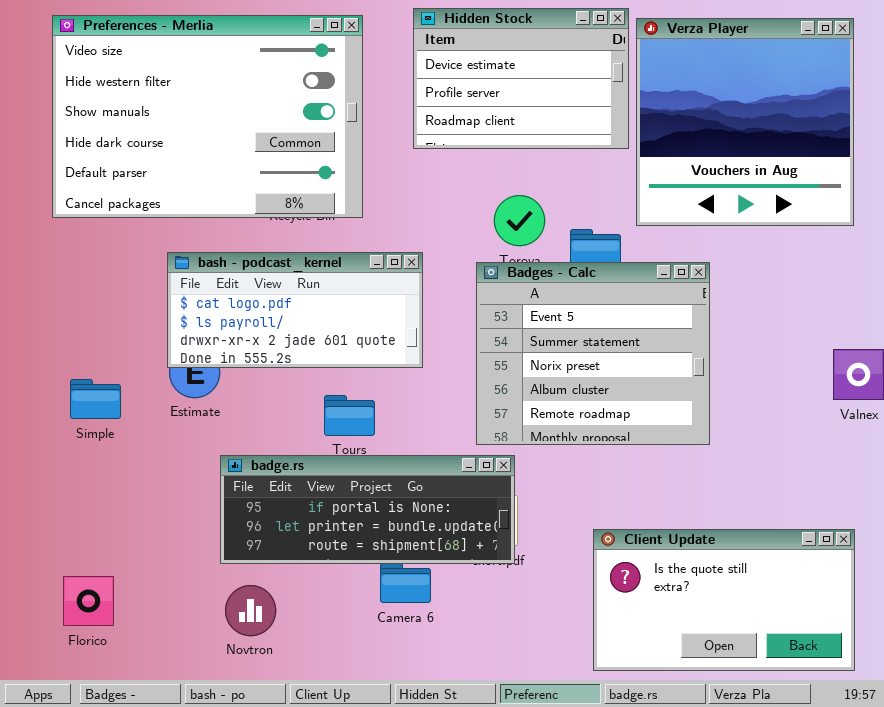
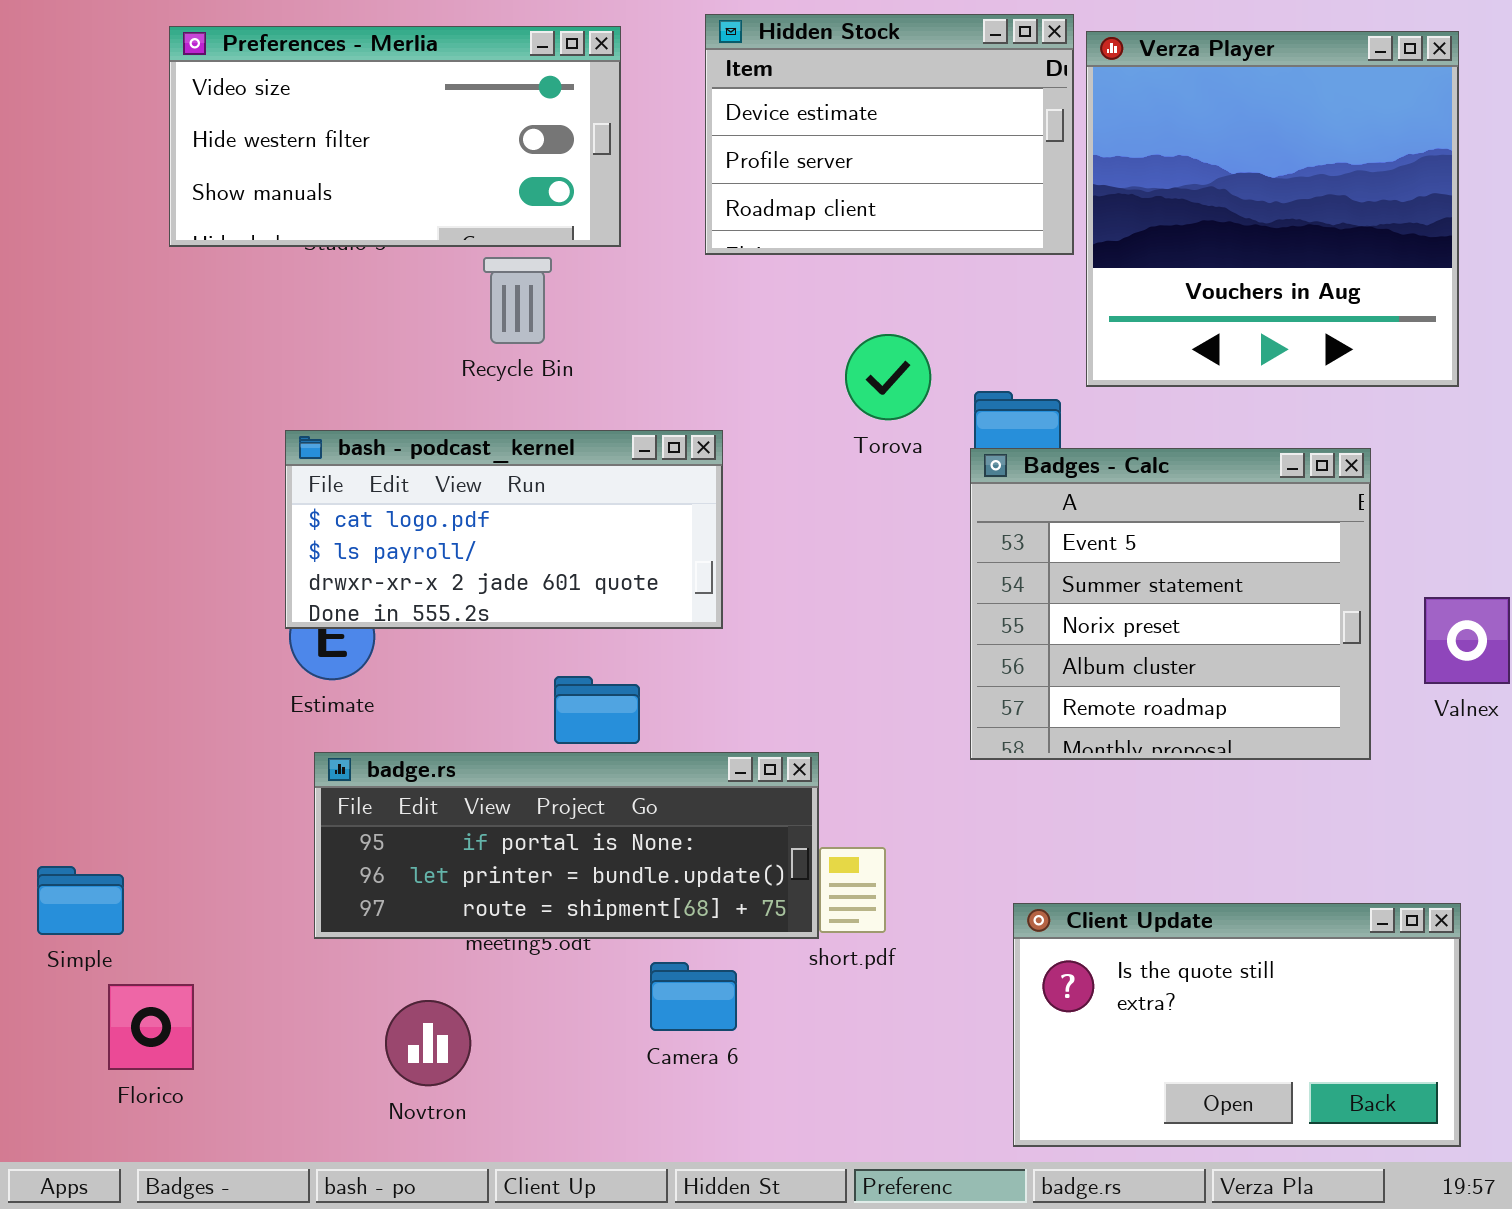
Preferences - Merlia: [52,15,363,218] -> [169,26,621,247], resized
Badges - Calc: [476,262,710,445] -> [970,448,1371,760], moved
Simple: [70,379,121,419] -> [37,866,124,935], moved
badge.rs: [220,455,515,564] -> [314,752,819,939], moved

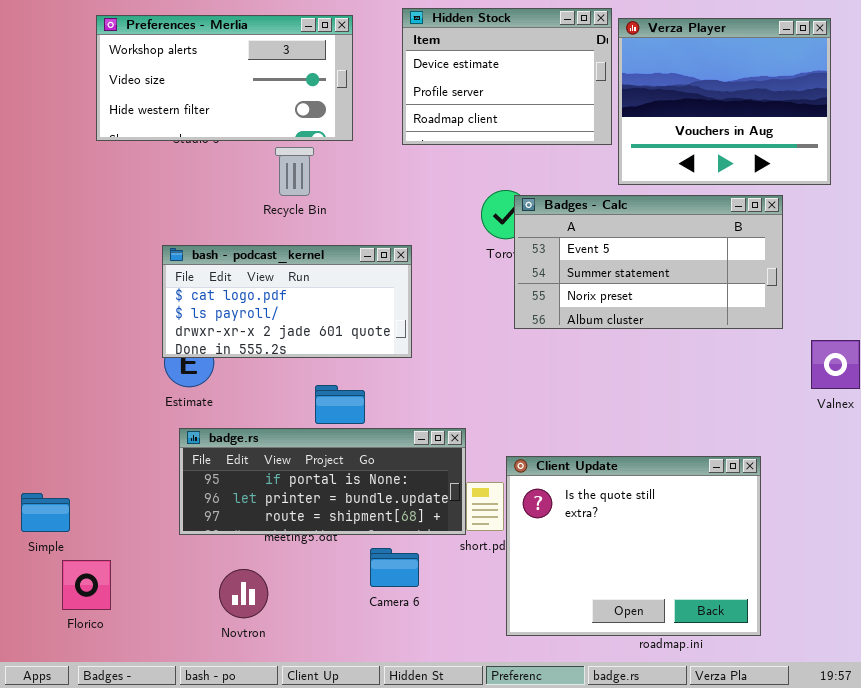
Preferences - Merlia: [169,26,621,247] -> [96,15,353,141], scrolled up 1 row
Verza Player: [1086,31,1459,387] -> [618,18,831,185], resized
Badges - Calc: [970,448,1371,760] -> [514,195,783,329], moved, resized
Client Update: [1013,903,1461,1147] -> [506,456,761,636], moved, resized

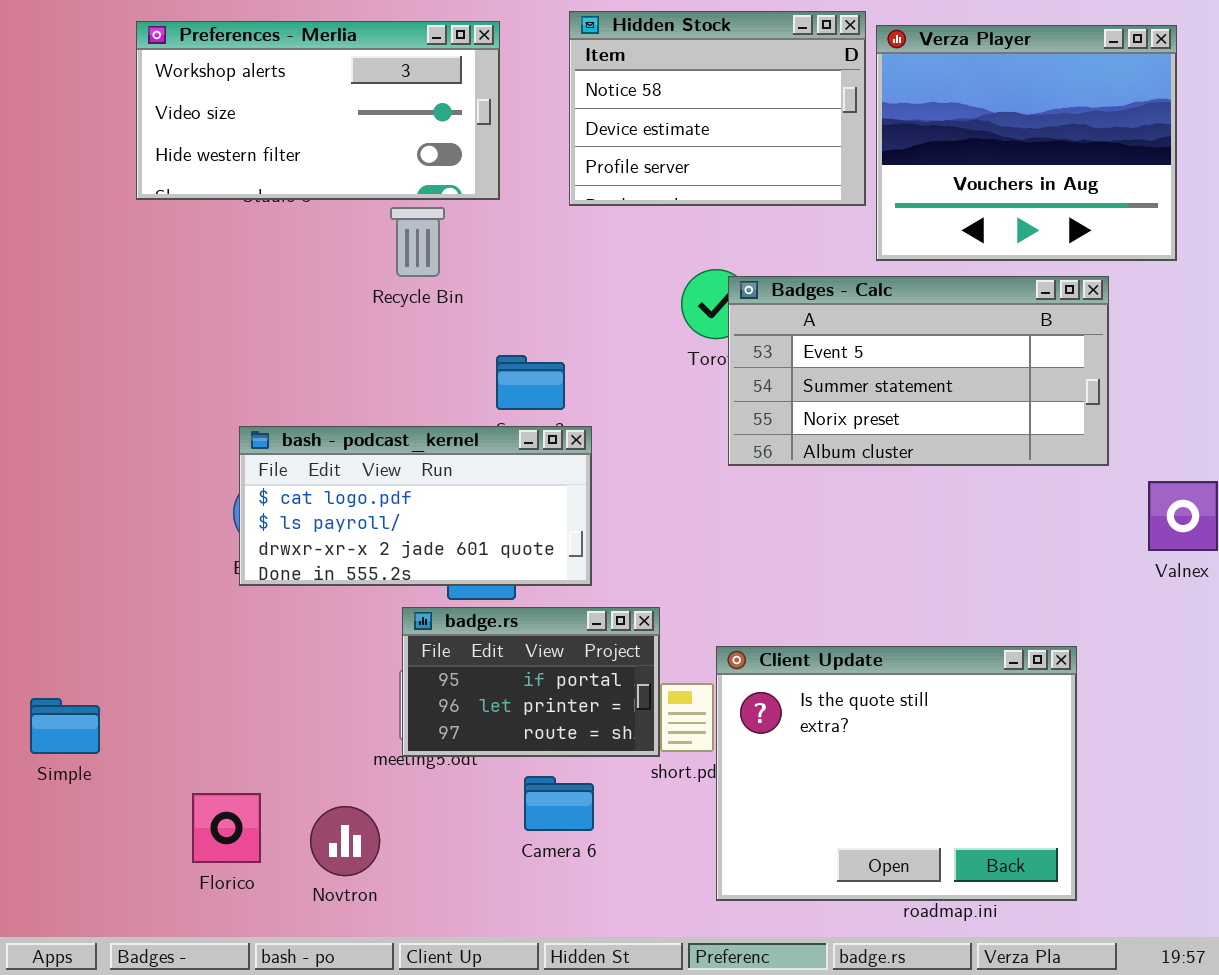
Hidden Stock: [402,8,612,145] -> [569,11,866,206], scrolled up 1 row
bash - podcast_kernel: [162,245,412,358] -> [239,426,592,586], moved
badge.rs: [179,428,466,535] -> [402,607,660,757], resized
Florico: [62,560,111,610] -> [192,793,261,863], moved

